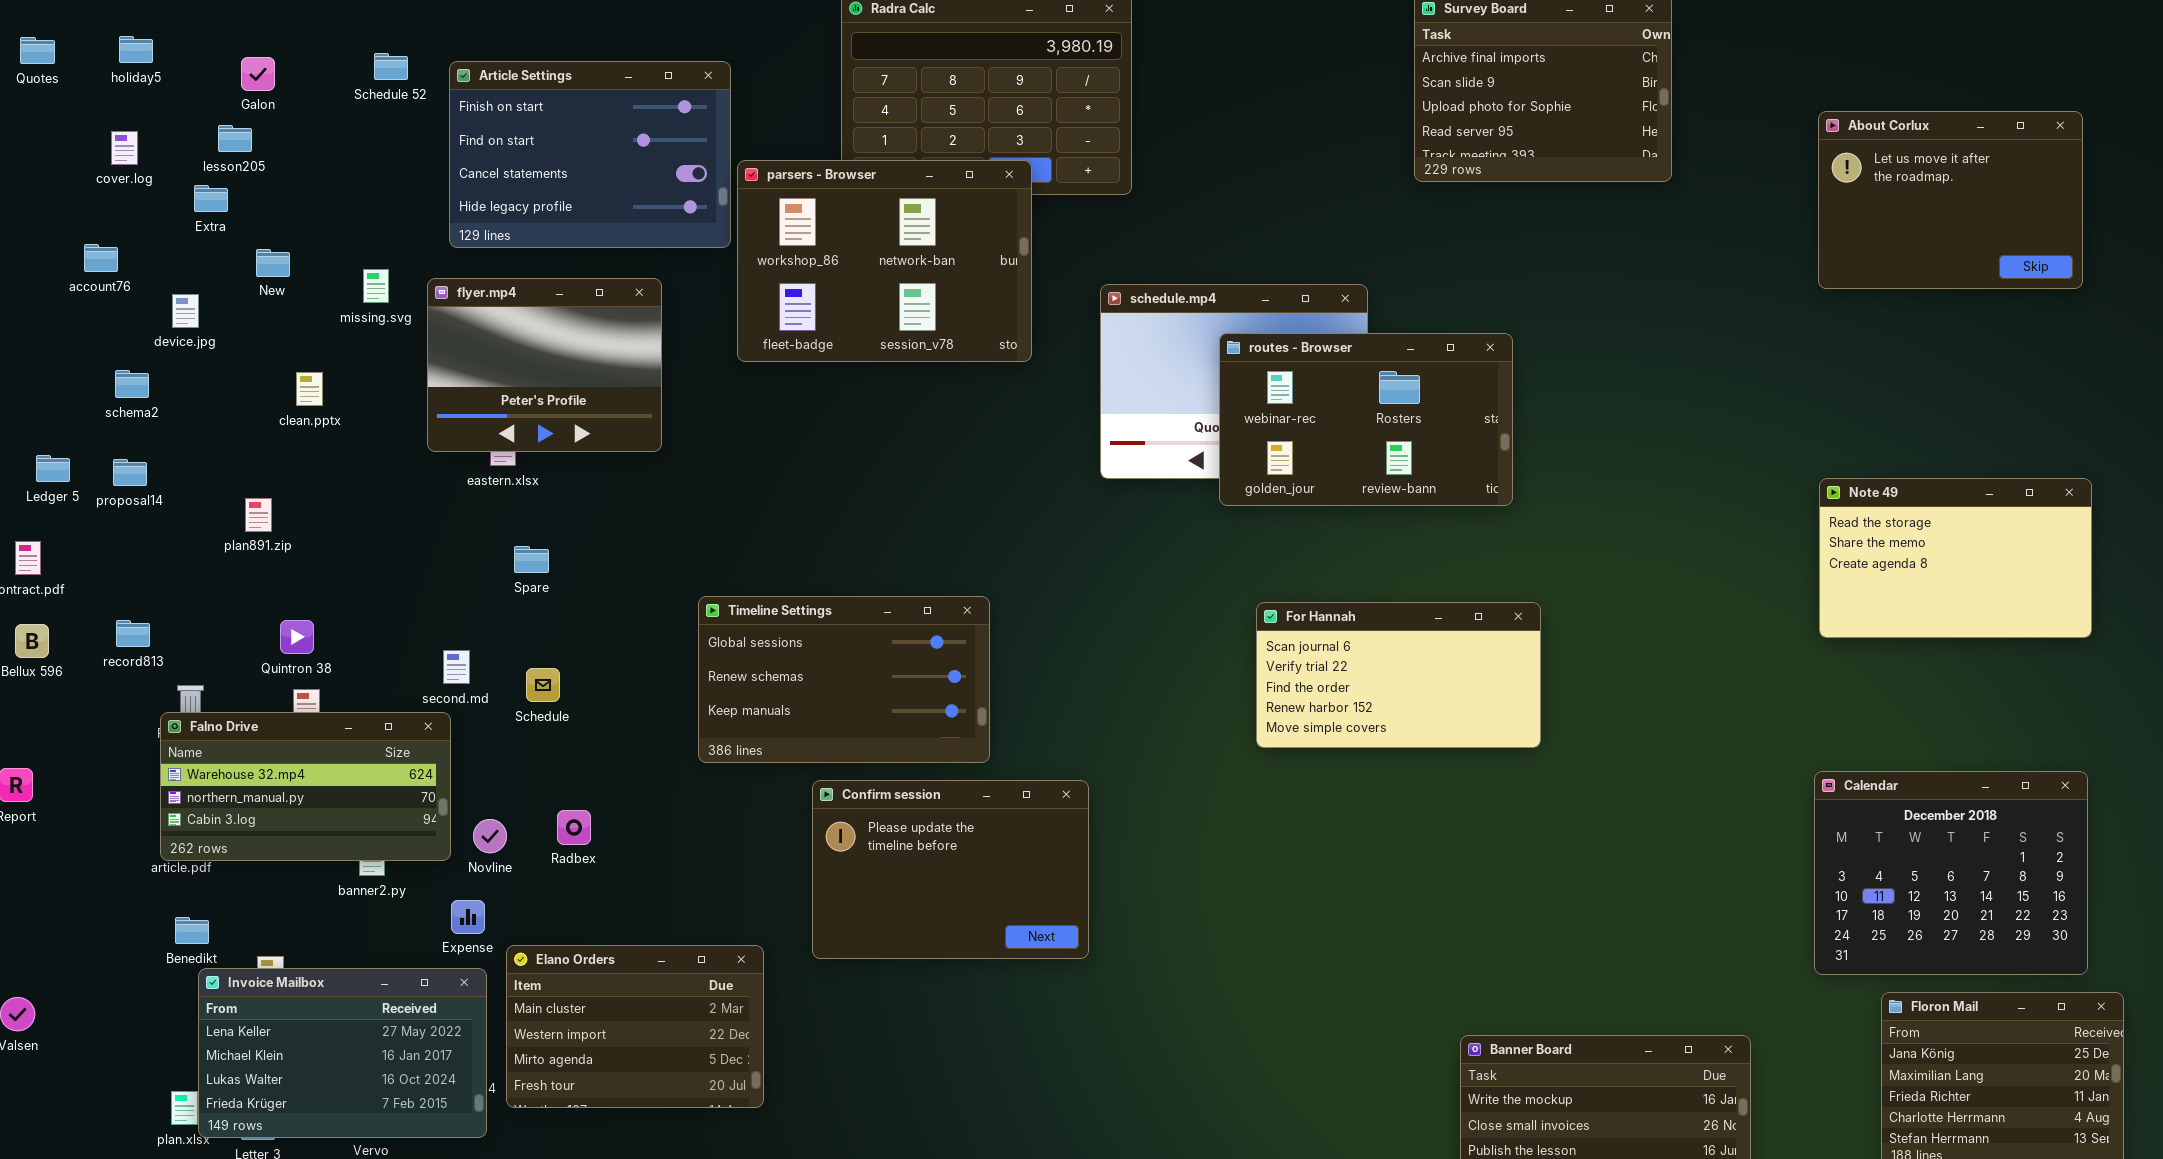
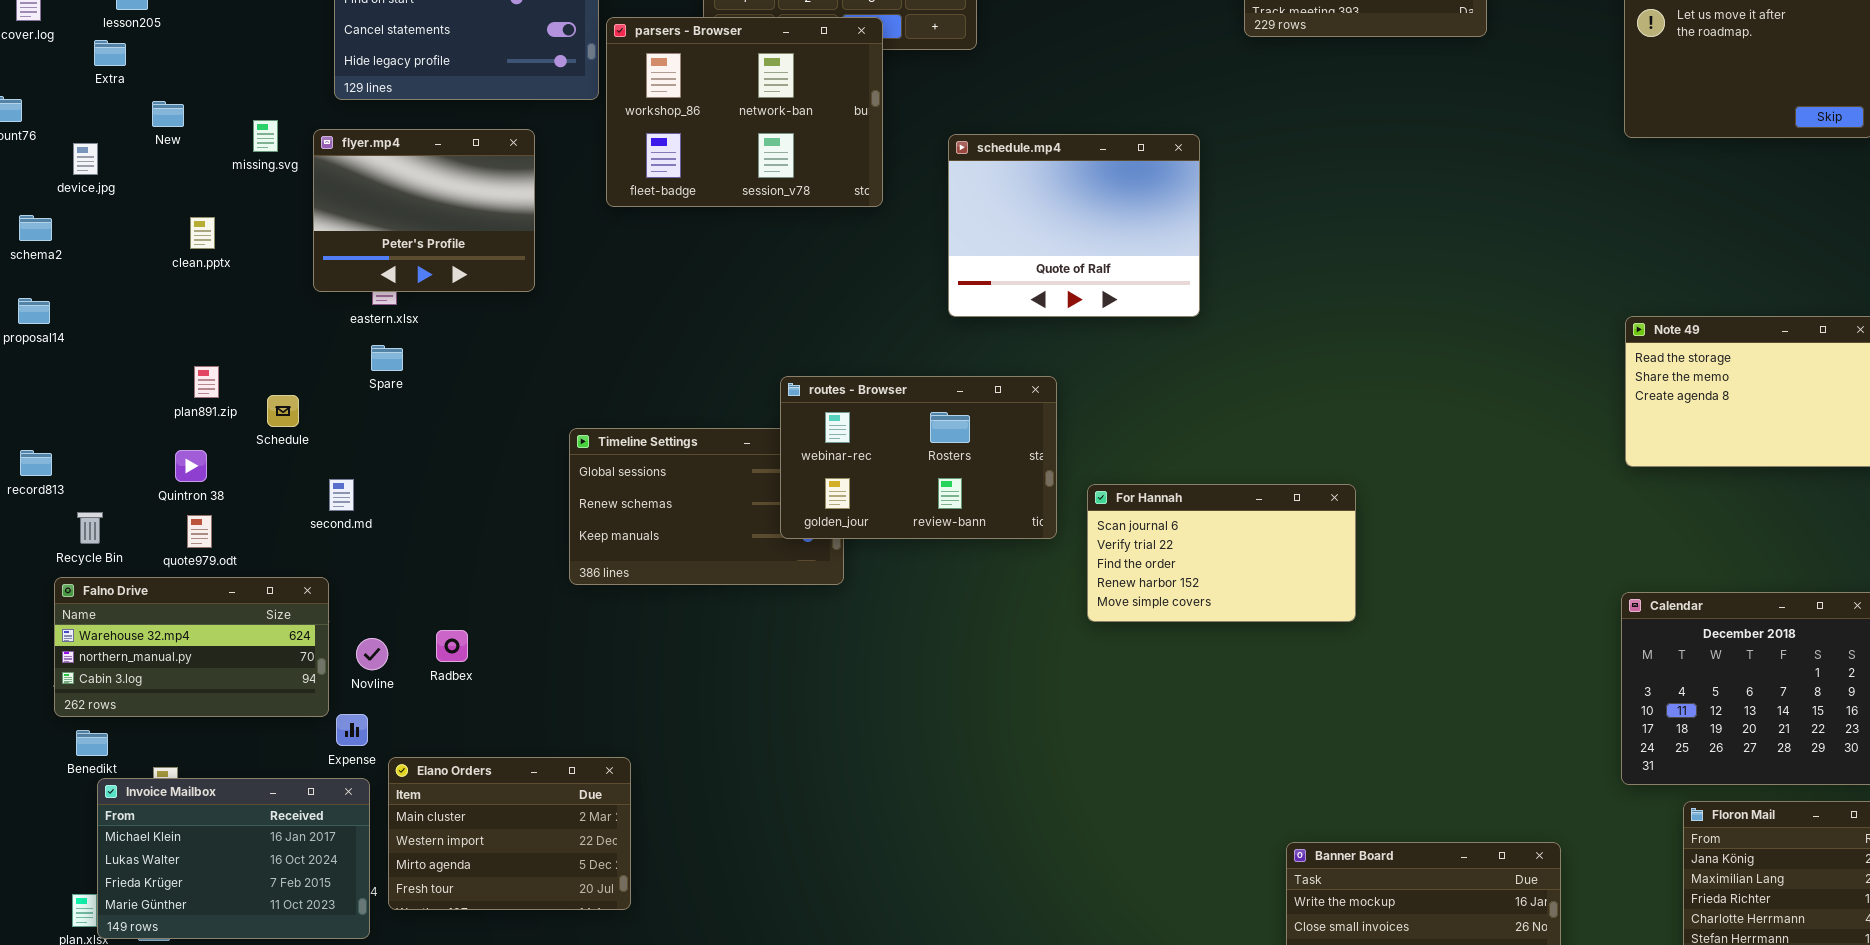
routes - Browser: [1219,333,1513,506] -> [780,376,1057,539], moved
plan891.zip: [245,498,272,532] -> [194,366,219,398], moved
Spare: [514,546,549,573] -> [371,345,403,371], moved
For Hannah: [1256,602,1541,748] -> [1087,484,1356,622], moved
Schedule: [526,668,560,702] -> [267,395,299,427], moved
Falno Drive: [160,712,451,861] -> [54,577,329,717], moved
Confirm session: [812,780,1089,959] -> none, closed
Invoice Mailbox: [198,968,487,1138] -> [97,778,370,939], scrolled down 1 row

